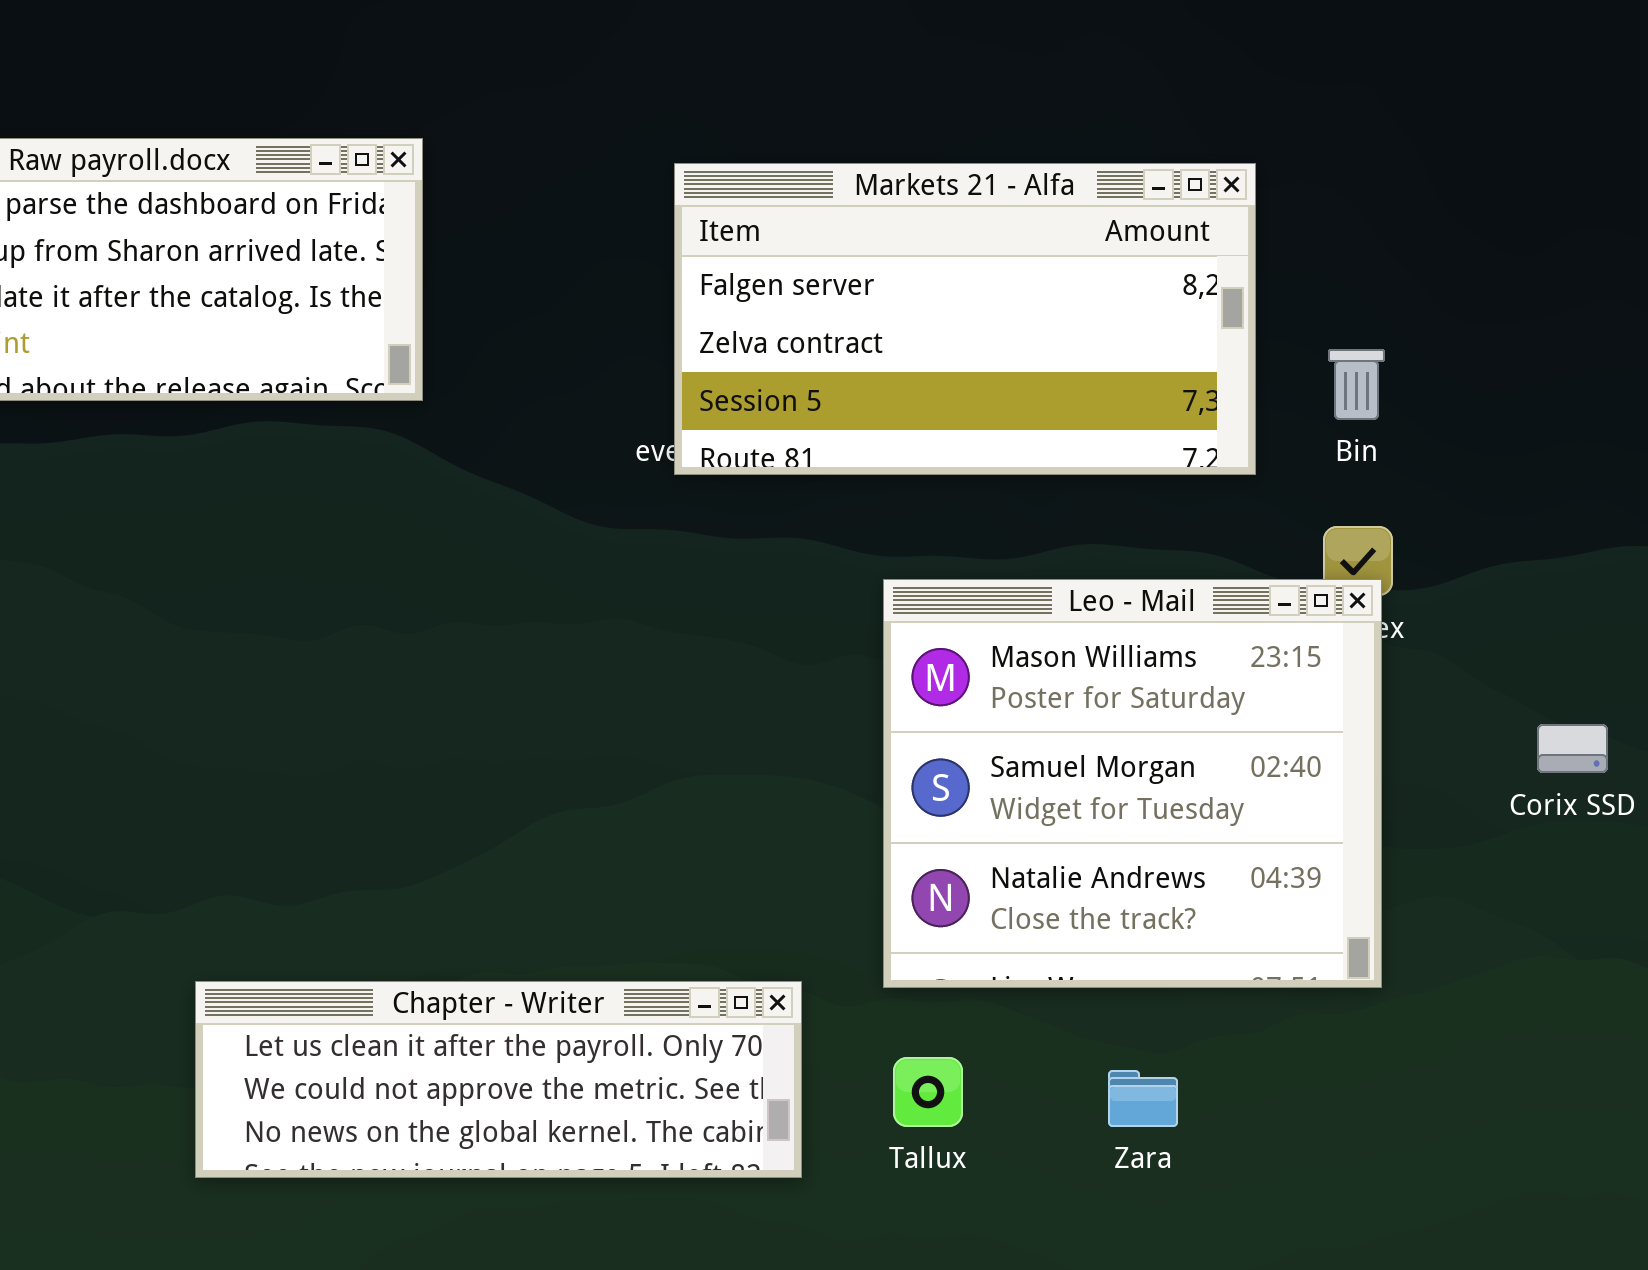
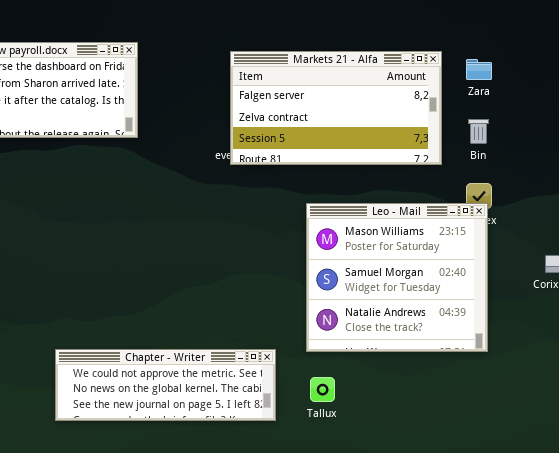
Chapter - Writer: [195,981,802,1178] -> [55,349,276,421], scrolled down 1 row
Zara: [1108,1070,1178,1127] -> [466,59,492,80], moved

